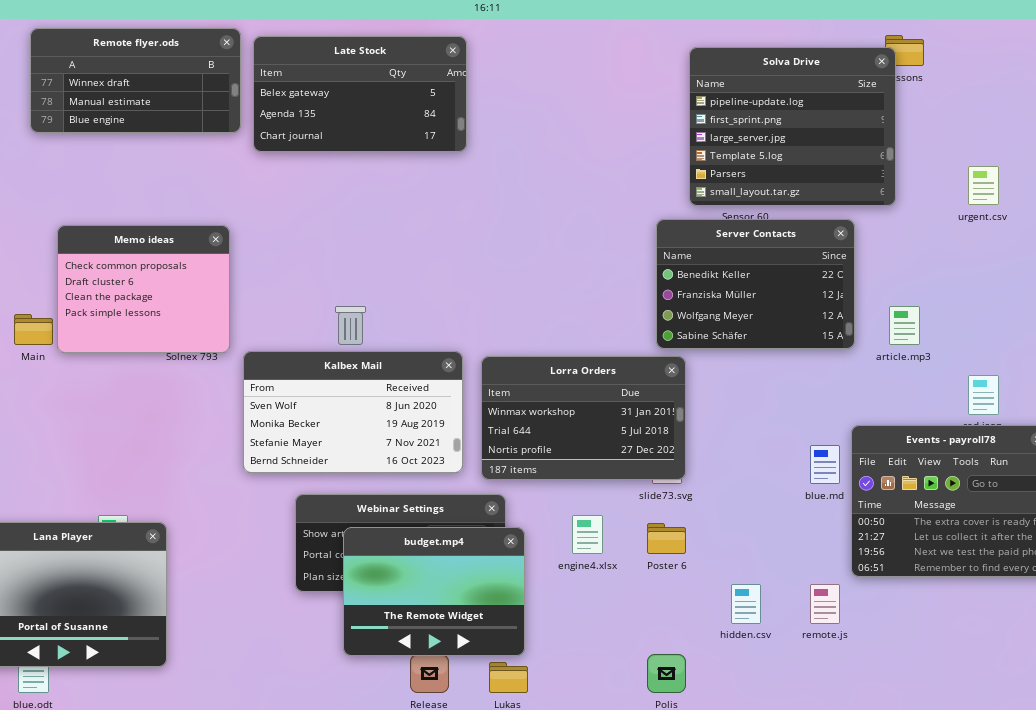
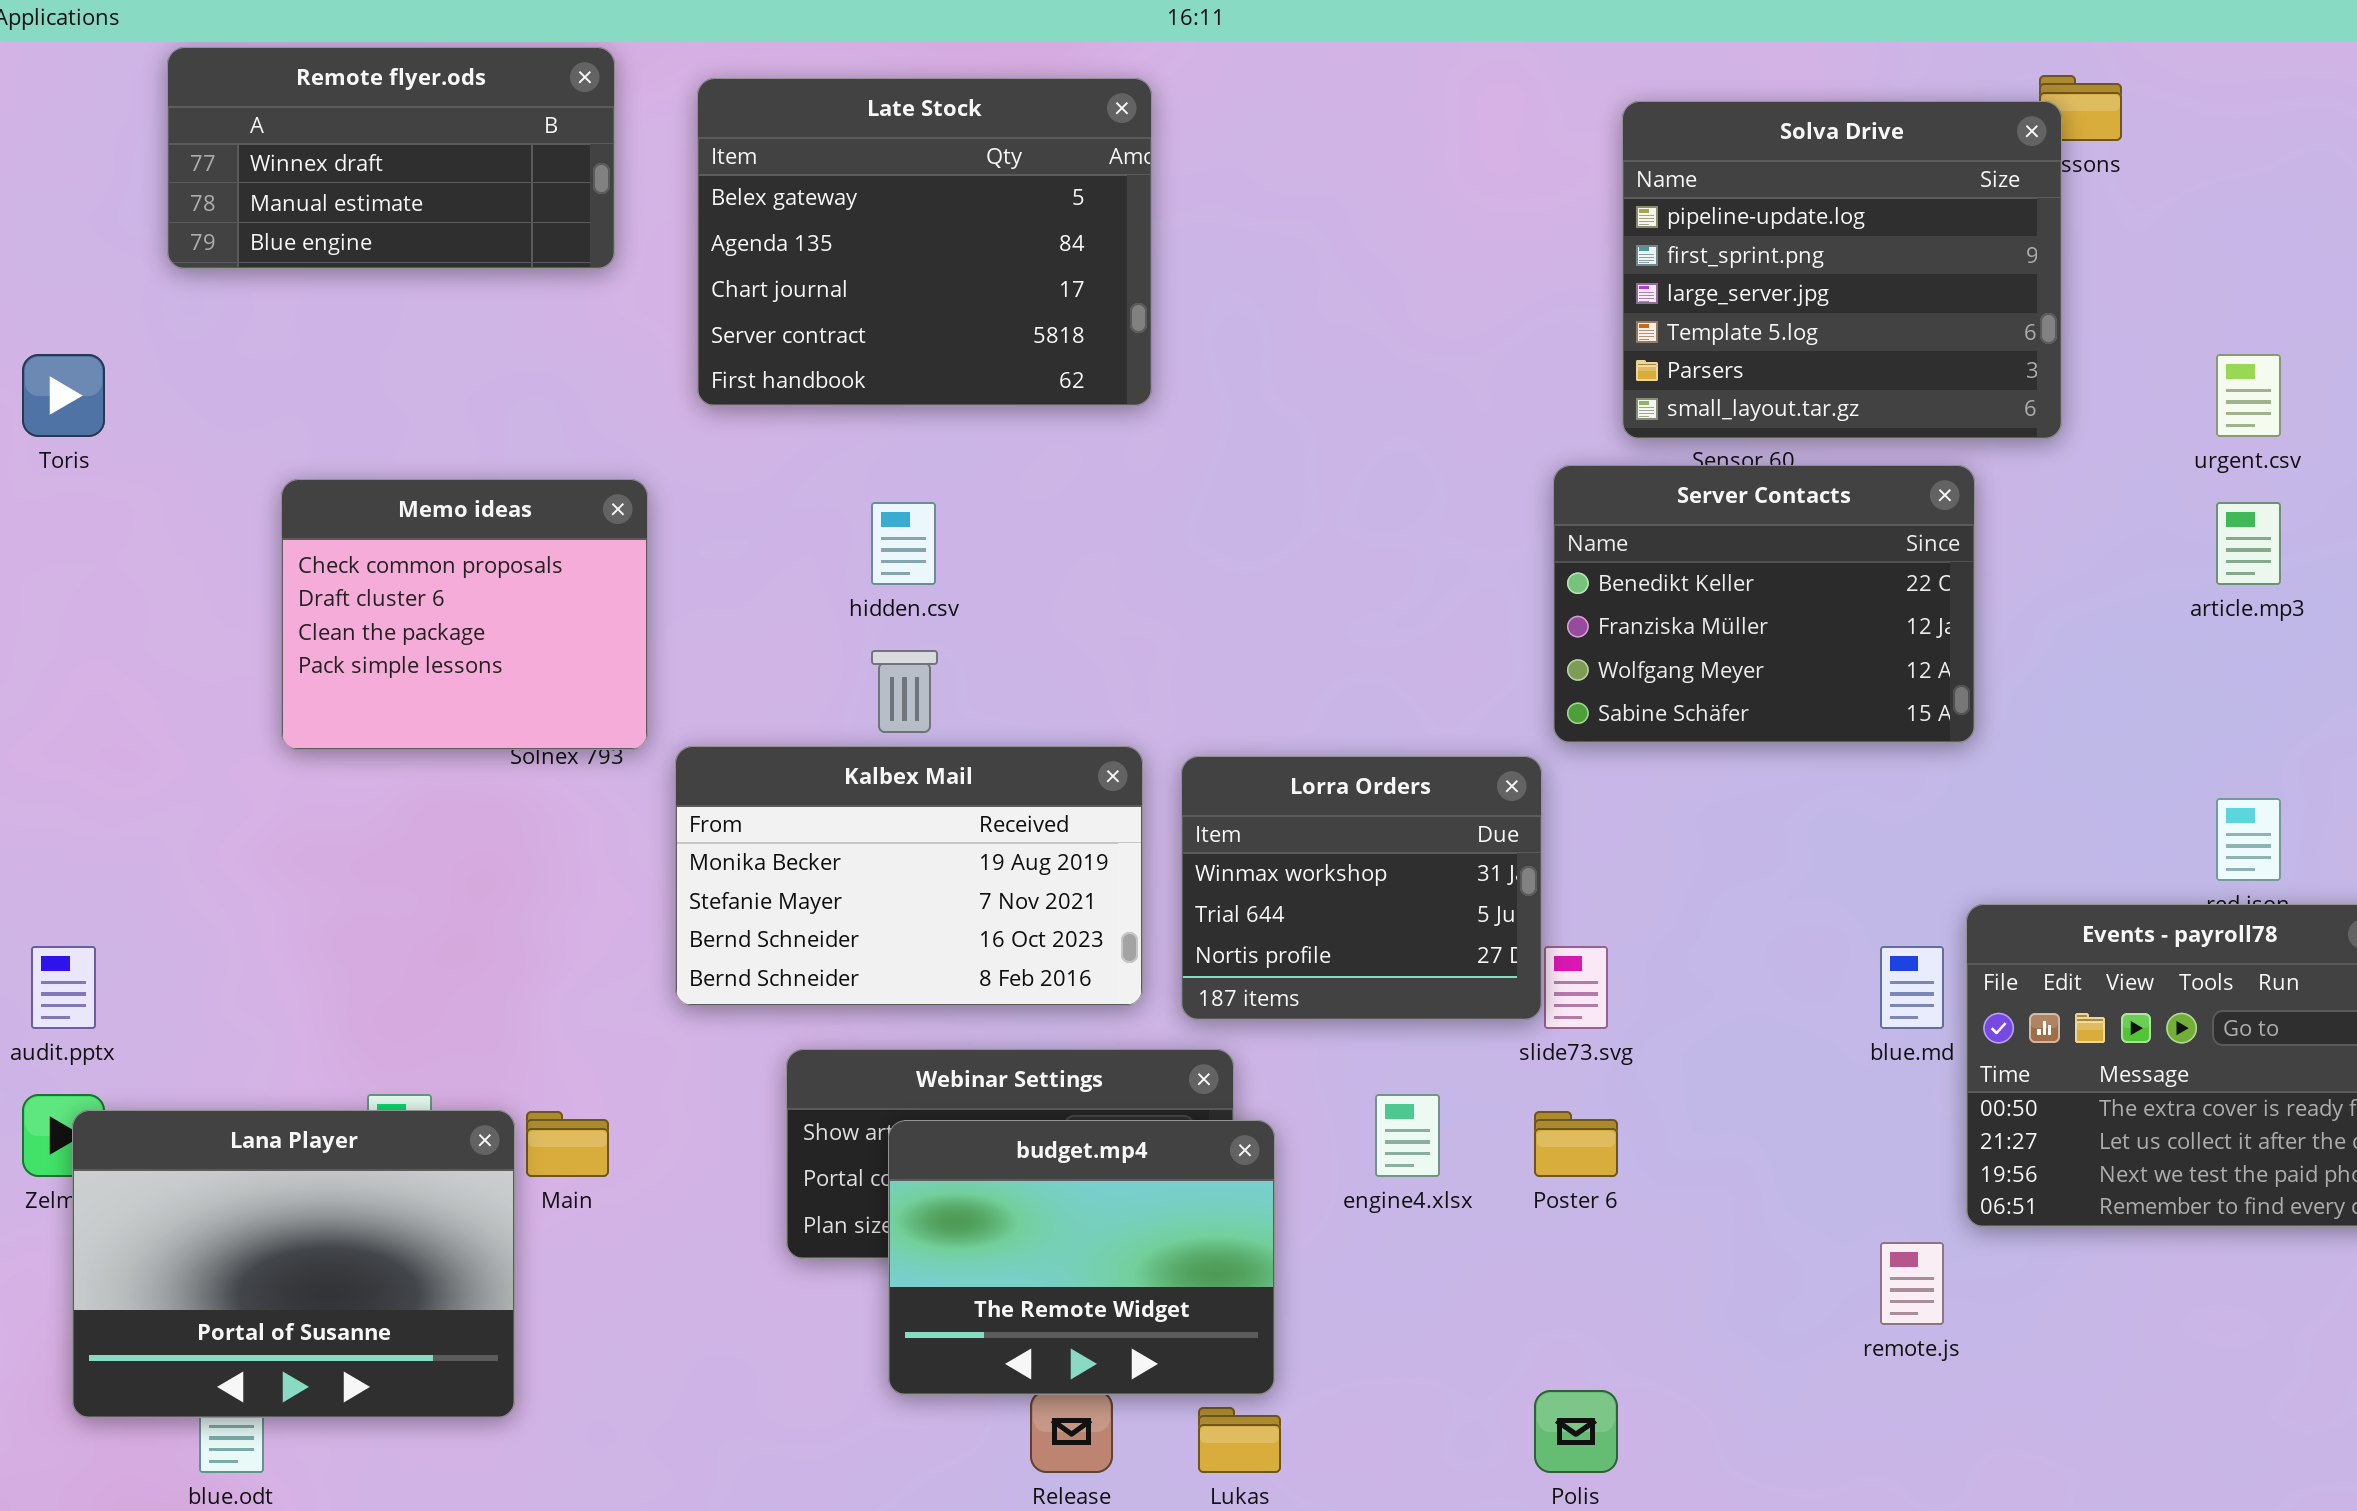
Remote flyer.ods: [30,28,241,133] -> [167,47,615,269], moved
Late Stock: [253,36,467,152] -> [697,78,1152,406], resized
article.mp3: [889,306,920,345] -> [2216,502,2281,585], moved
Main: [14,314,53,345] -> [526,1111,609,1177], moved
Kalbex Mail: [243,351,463,473] -> [675,746,1143,1006], scrolled down 1 row
Lorra Orders: [481,356,686,480] -> [1181,756,1542,1020], resized
hidden.csv: [731,584,761,624] -> [871,502,936,585], moved

